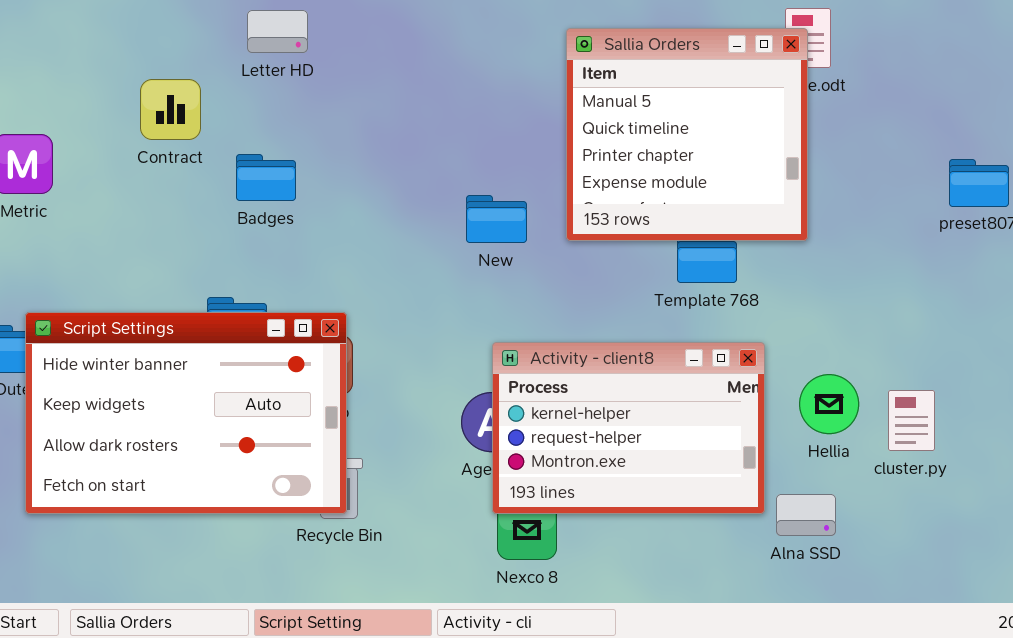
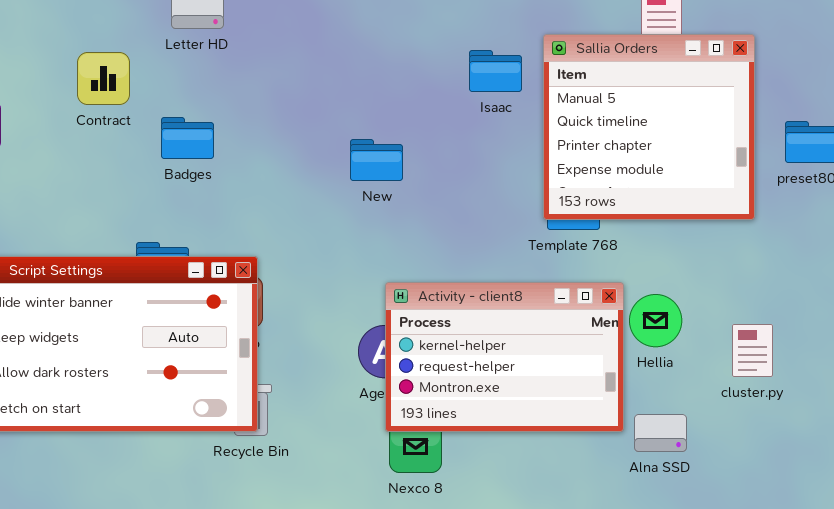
Sallia Orders: [566,28,808,241] -> [543,34,755,220], moved
New: [466,195,527,243] -> [350,139,403,181], moved
Hellia: [799,374,859,434] -> [629,294,682,347], moved

